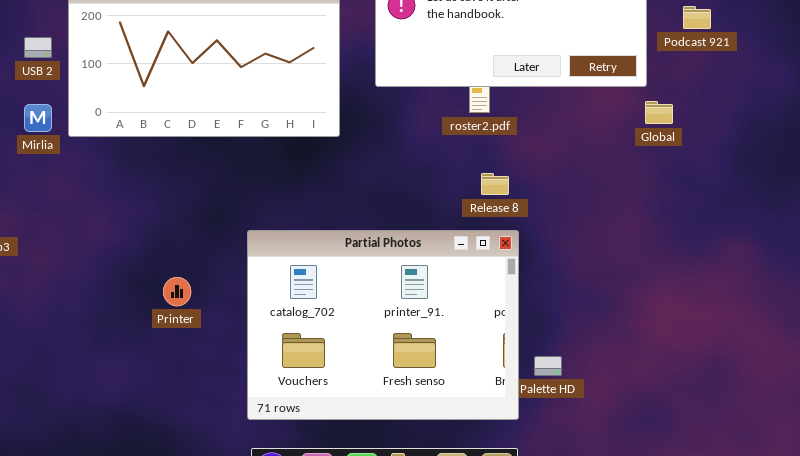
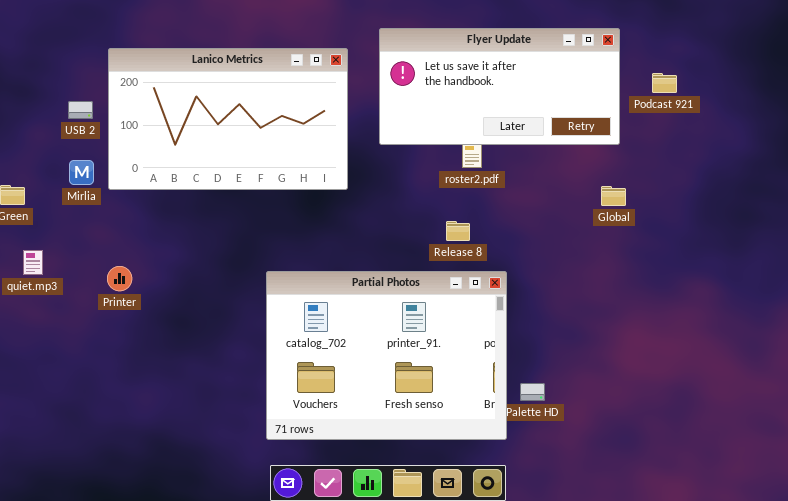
Global: [645,101,673,124] -> [601,186,626,206], moved
Release 8: [481,173,509,195] -> [446,221,470,241], moved
Printer: [163,277,191,306] -> [107,266,132,291], moved

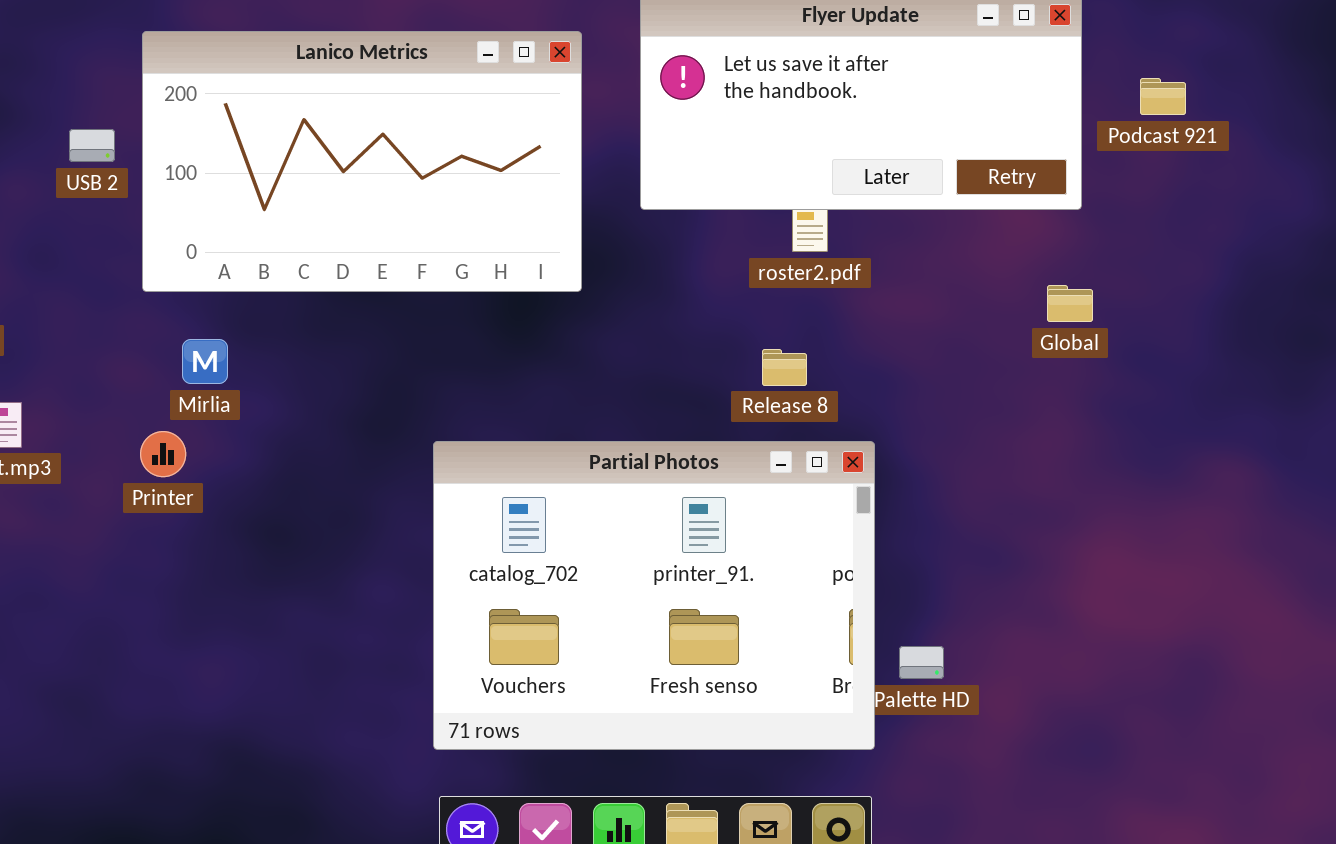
Mirlia: [69,160,94,185] -> [182,339,228,384], moved

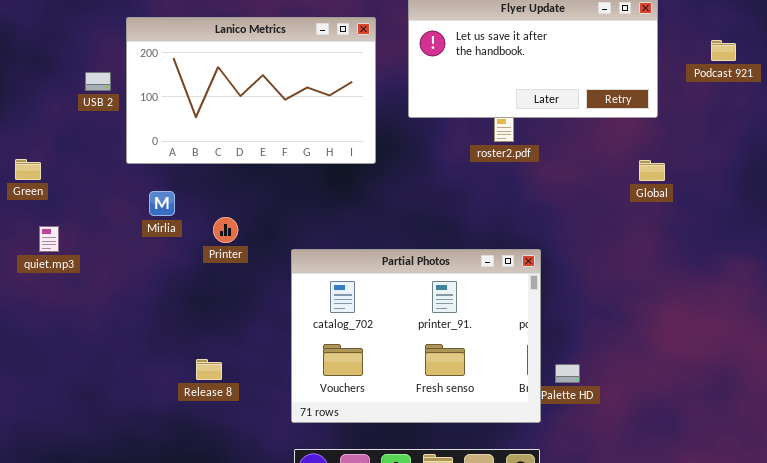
Podcast 921: [1140,78,1186,115] -> [711,40,736,61], moved
Release 8: [762,349,807,386] -> [196,359,222,380], moved
Printer: [140,431,186,477] -> [213,217,238,243], moved

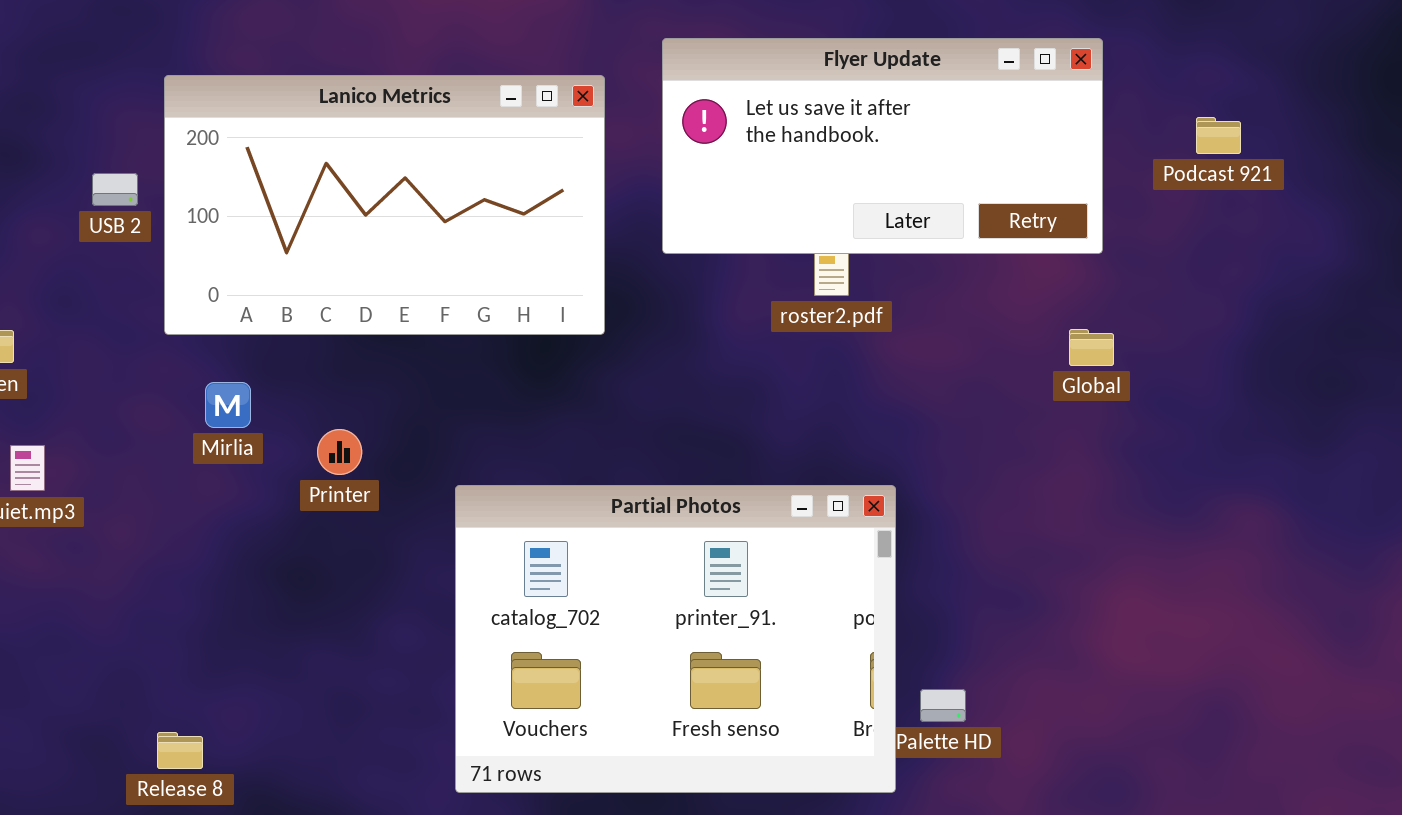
Release 8: [196,359,222,380] -> [157,732,203,769], moved

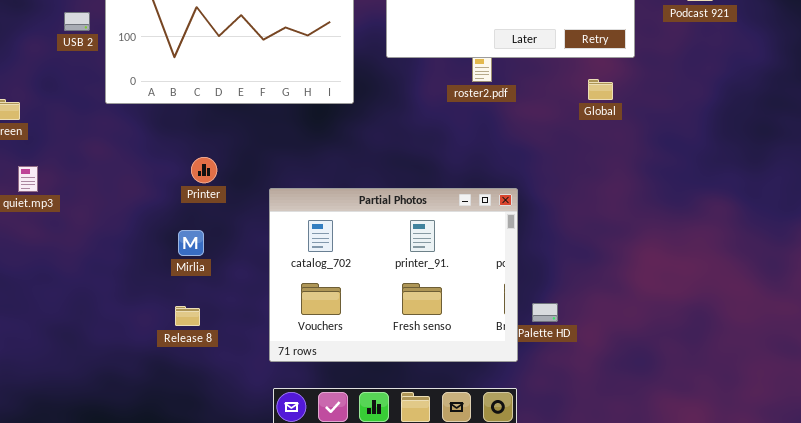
Global: [1069,329,1114,366] -> [588,79,613,100], moved
Mirlia: [205,382,251,428] -> [178,230,204,256], moved
Release 8: [157,732,203,769] -> [175,306,200,326], moved

